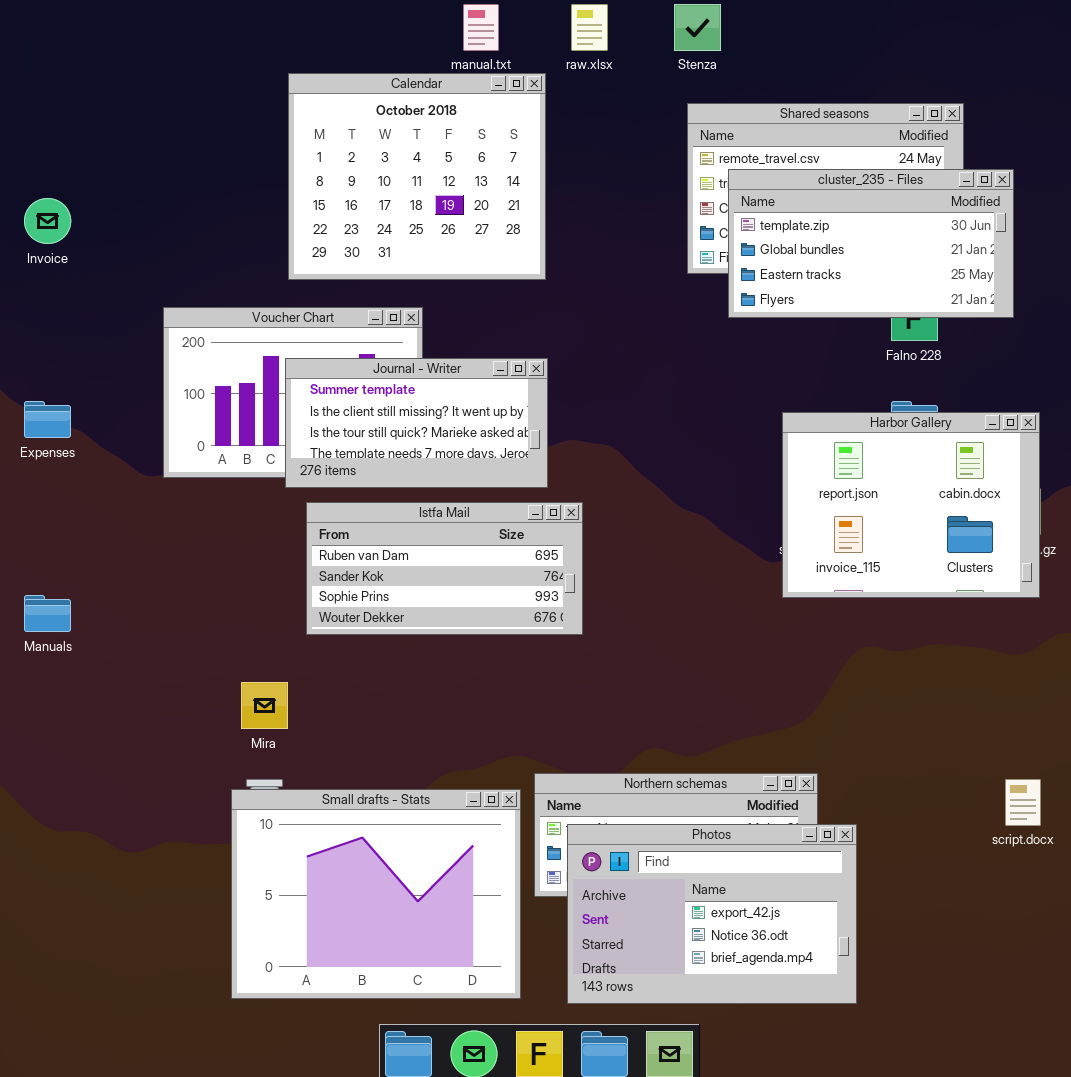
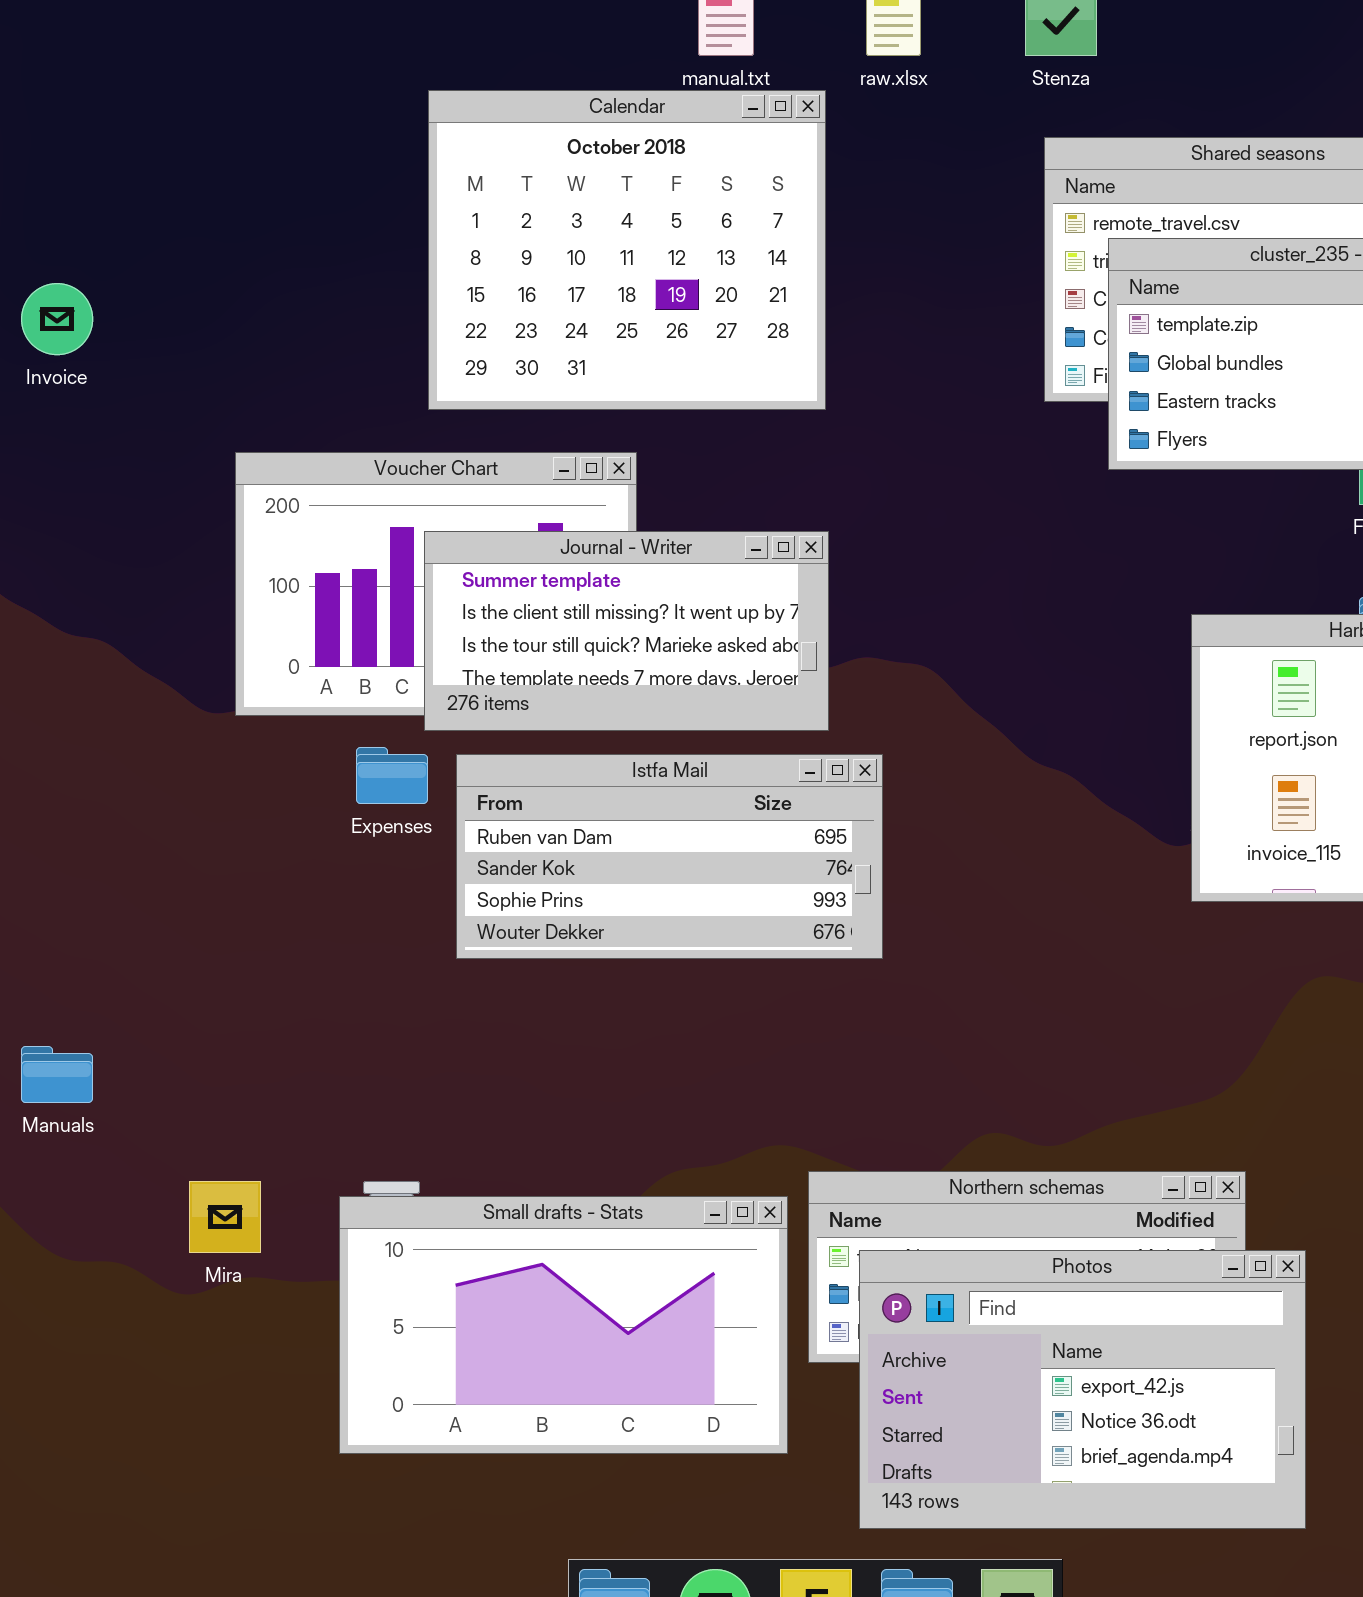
Expenses: [24,401,71,438] -> [356,747,428,804], moved
Manuals: [24,595,71,632] -> [21,1046,93,1103], moved
Mira: [241,682,288,729] -> [189,1181,261,1253], moved
Small drafts - Stats: [231,789,521,999] -> [339,1196,788,1454], resized

